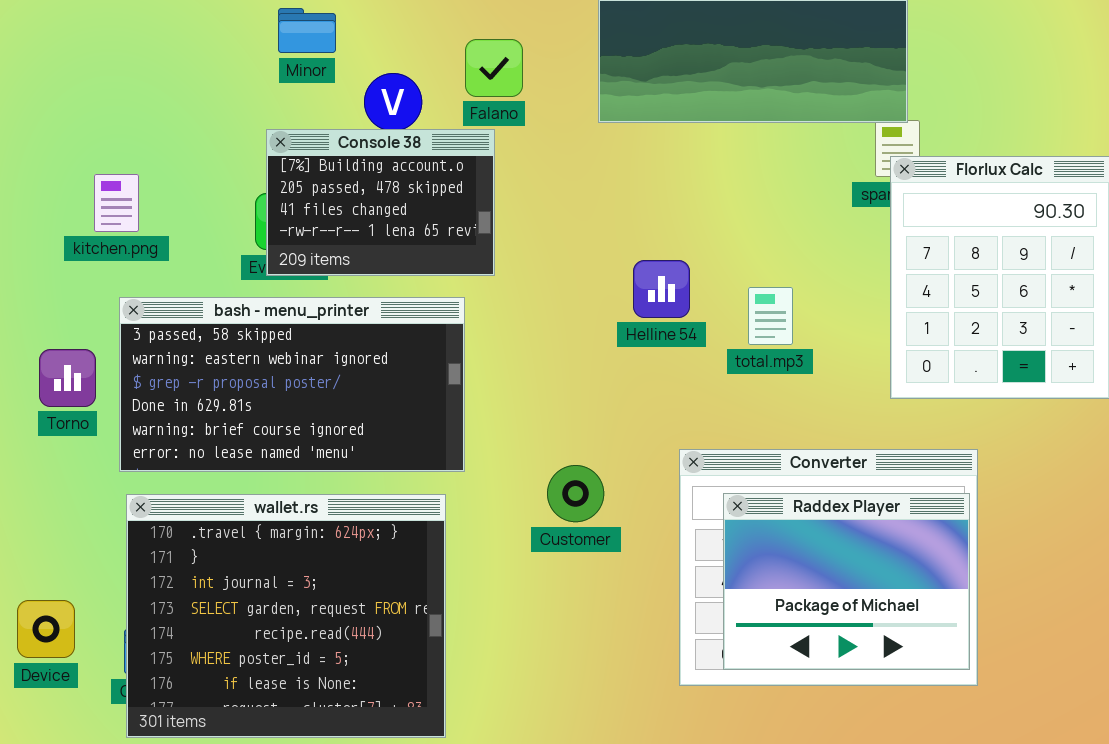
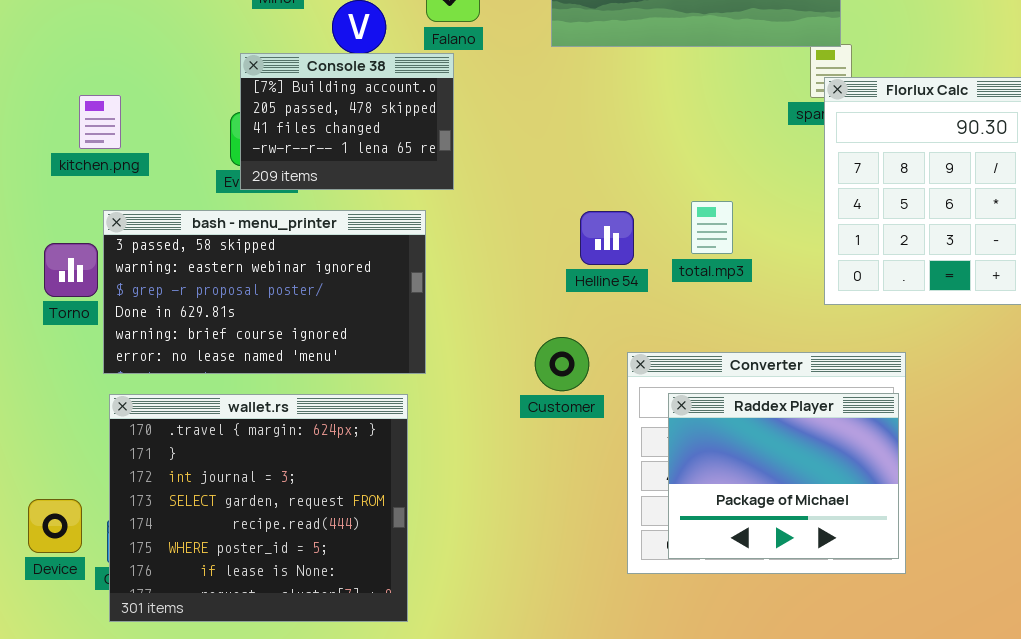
Helline 54: [633,260,690,318] -> [580,211,634,265], moved
Torno: [39,349,96,407] -> [44,243,98,297], moved
Customer: [547,465,604,522] -> [535,337,589,391], moved
Device: [17,600,75,658] -> [28,499,82,553], moved

